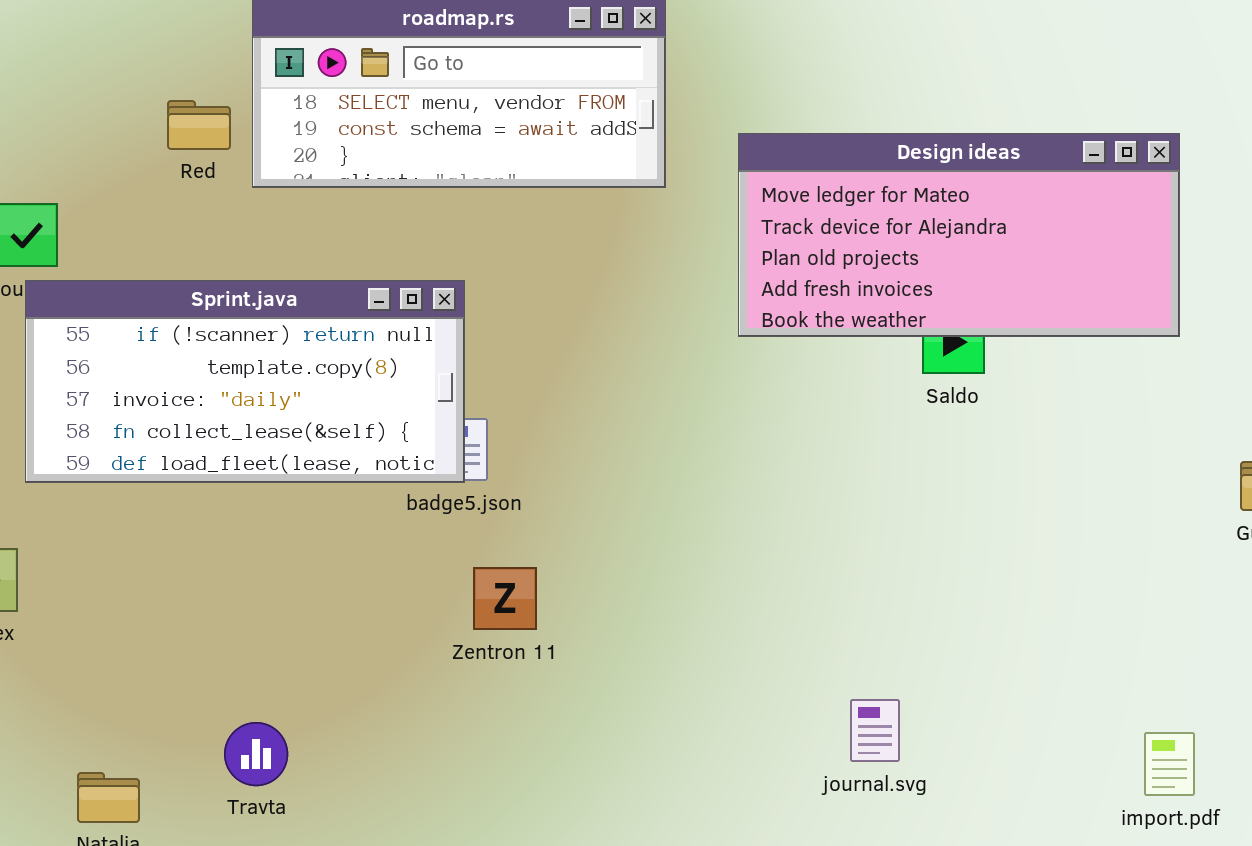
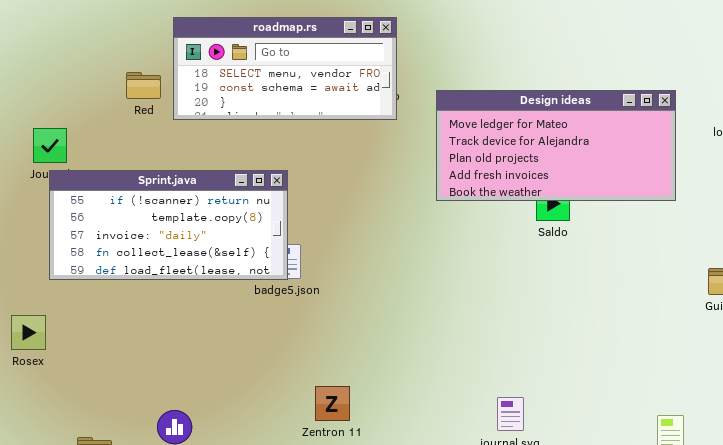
Zentron 11: [473,567,537,630] -> [315,386,350,421], moved

